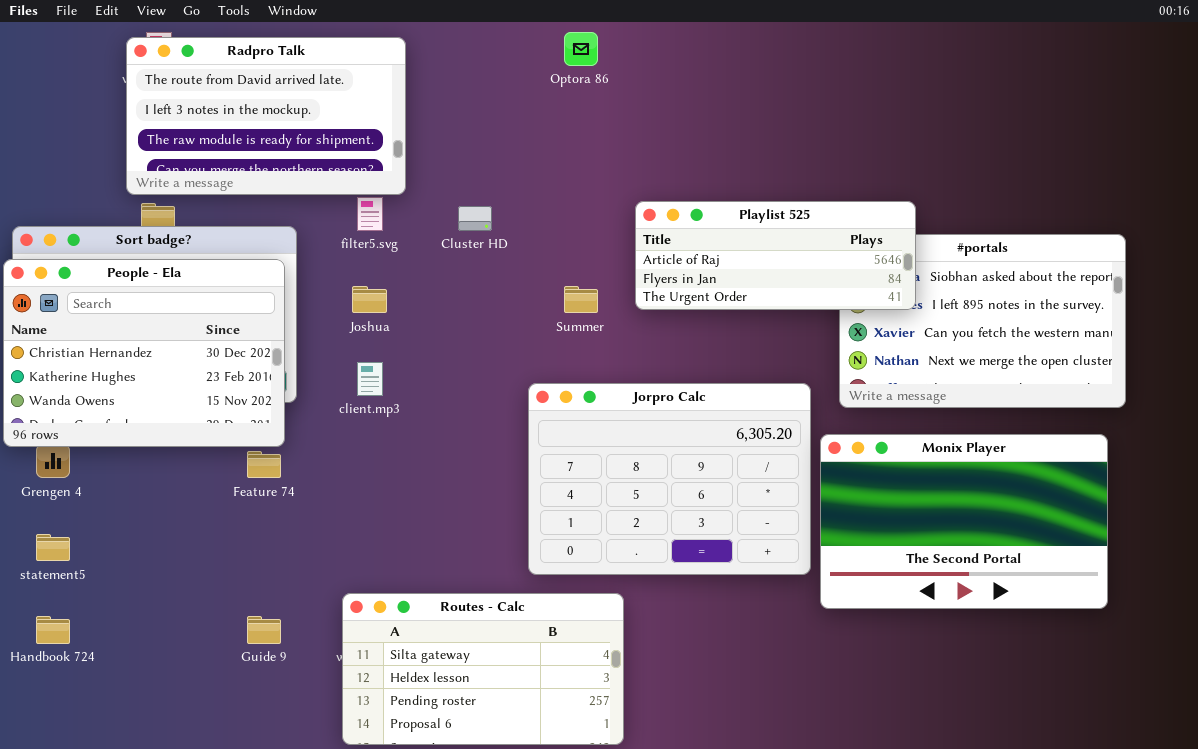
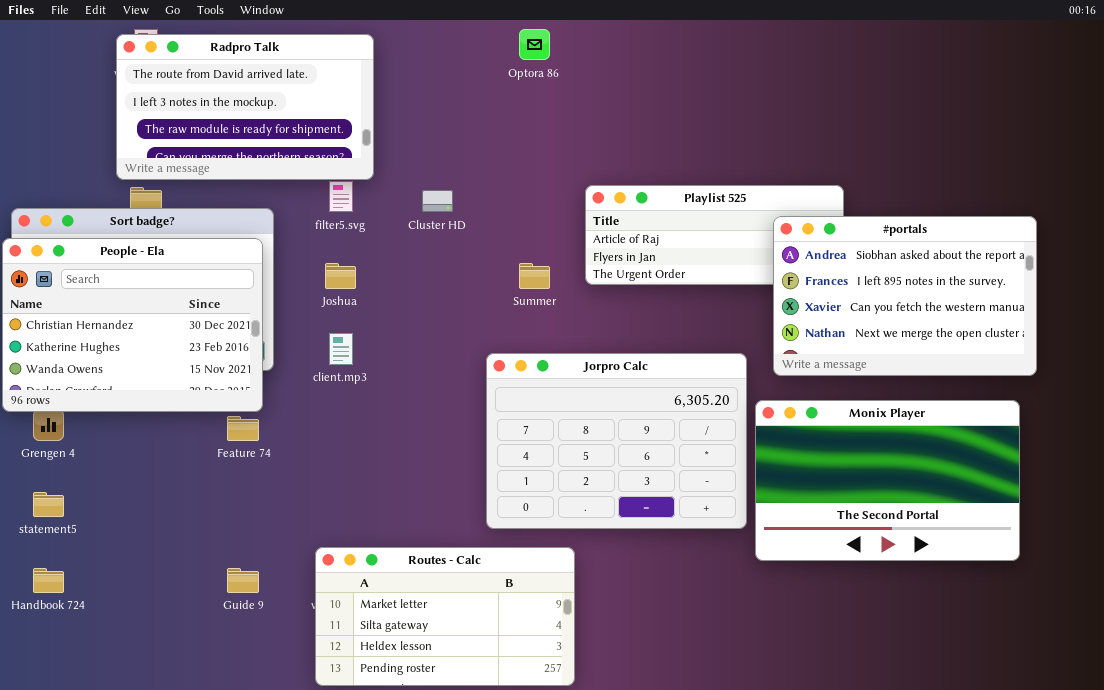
#portals: [839,234,1126,408] -> [773,216,1037,376], raised
Routes - Calc: [342,593,624,745] -> [315,547,575,686], scrolled up 1 row

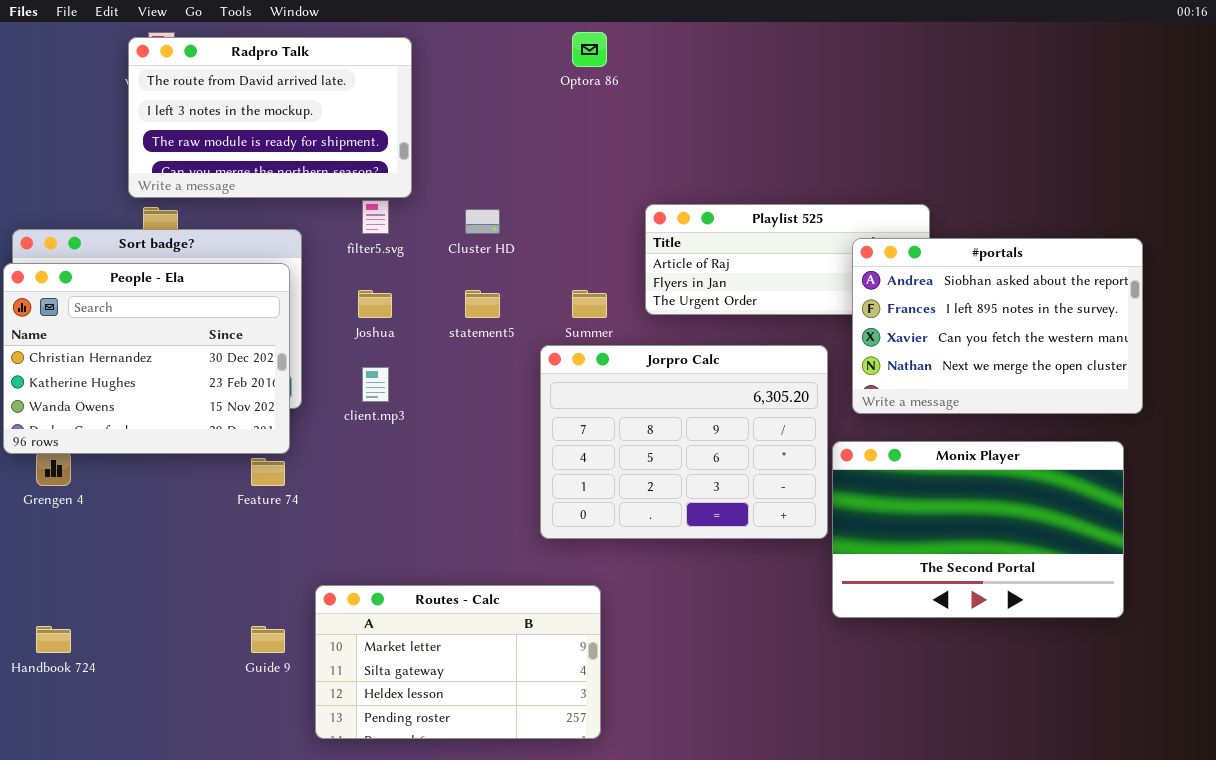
Jorpro Calc: [486,353,747,529] -> [540,345,828,539], moved
statement5: [33,492,64,517] -> [465,290,500,318], moved
Routes - Calc: [315,547,575,686] -> [315,585,601,739], moved

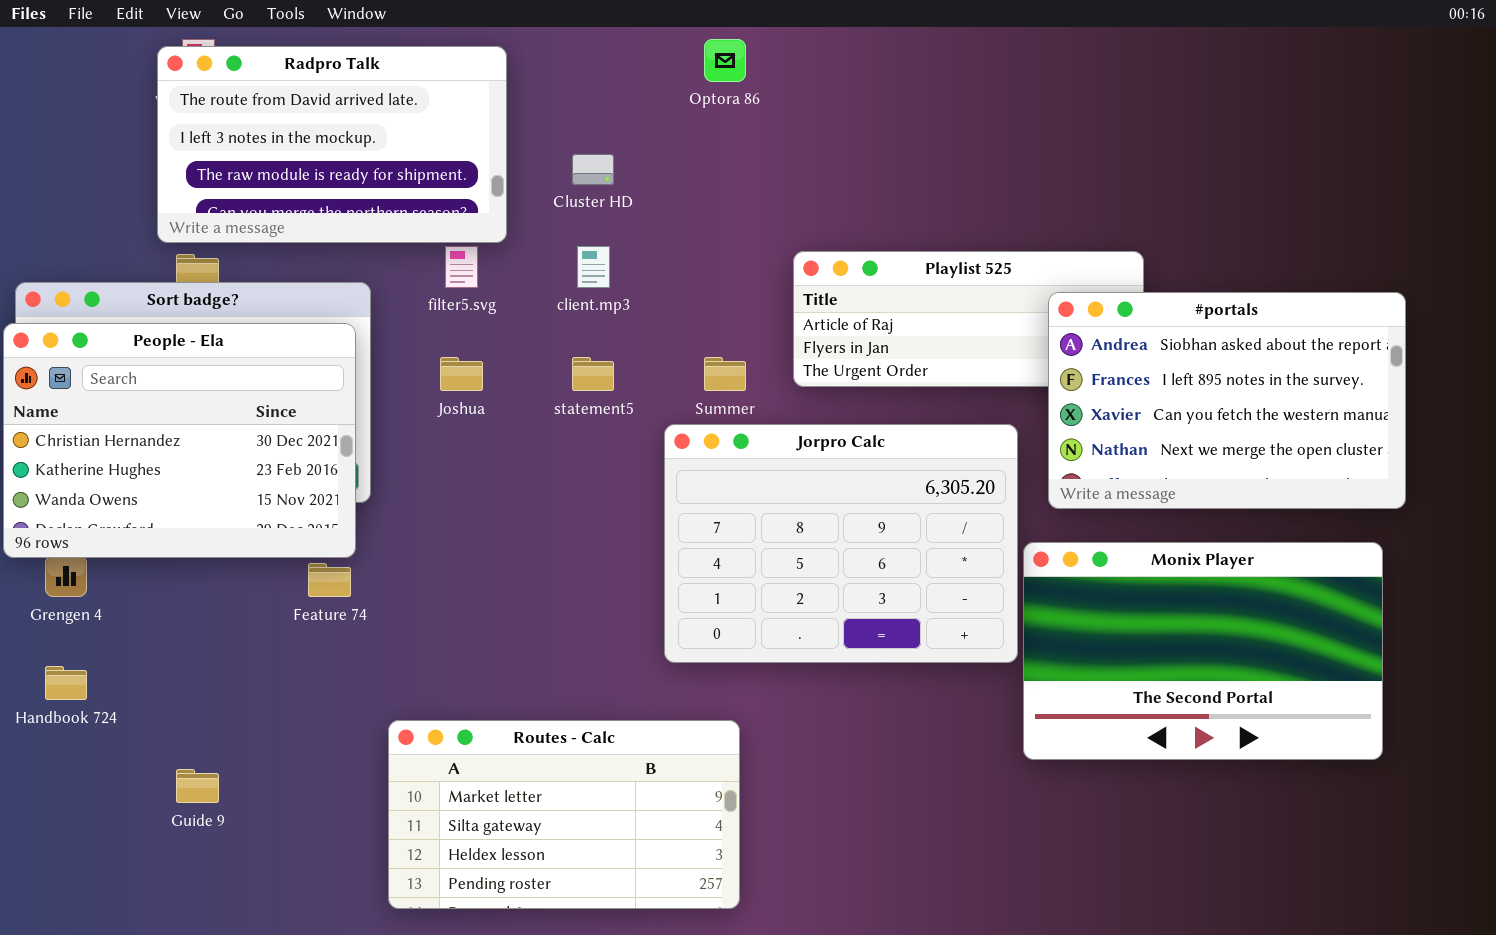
Cluster HD: [465,209,500,234] -> [572,154,614,185], moved
client.mp3: [362,367,389,402] -> [577,246,610,288], moved
Handbook 724: [36,626,71,653] -> [45,666,87,700], moved
Guide 9: [251,626,285,653] -> [176,769,219,803], moved

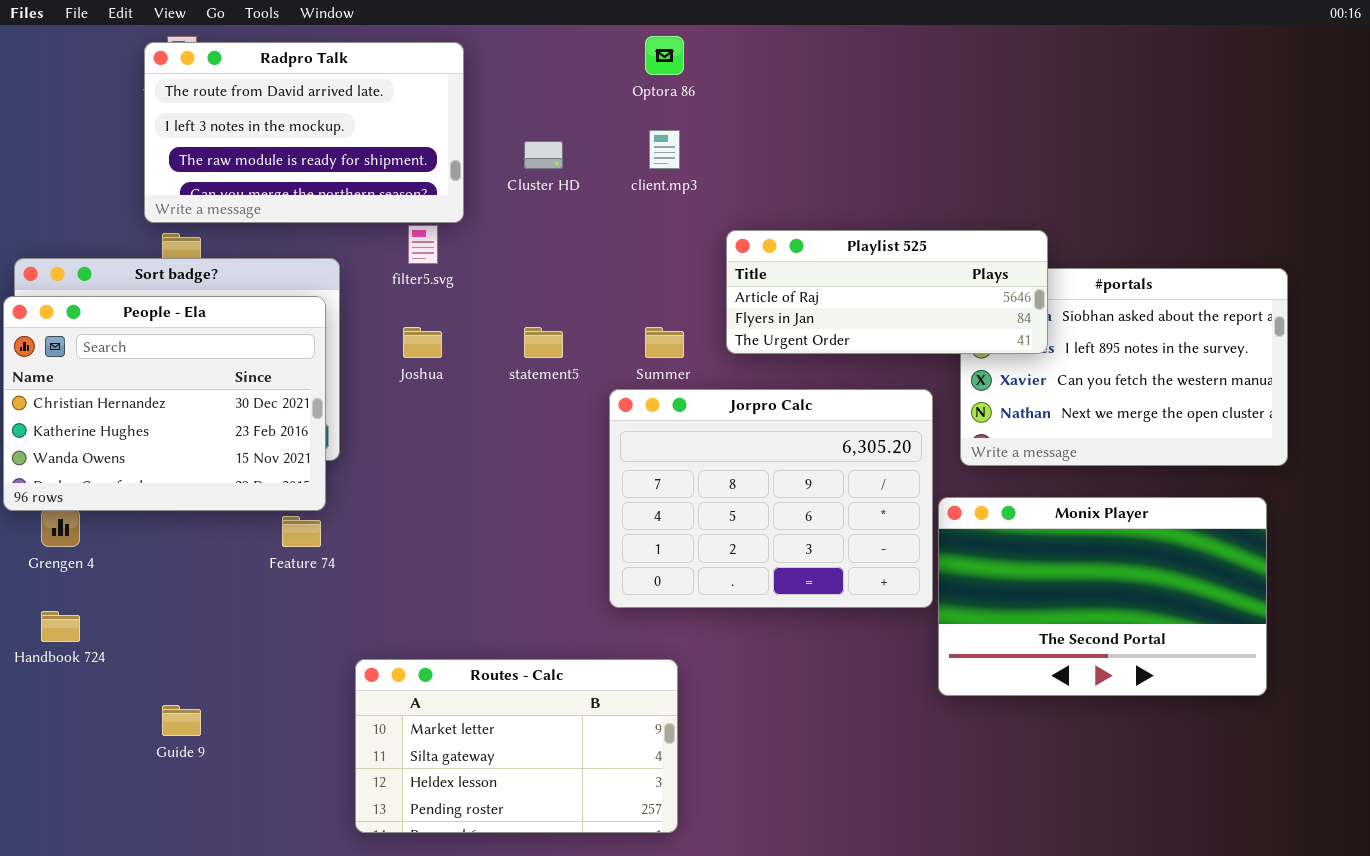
client.mp3: [577,246,610,288] -> [649,130,680,169], moved
Playlist 525: [793,251,1144,387] -> [726,230,1048,354], raised

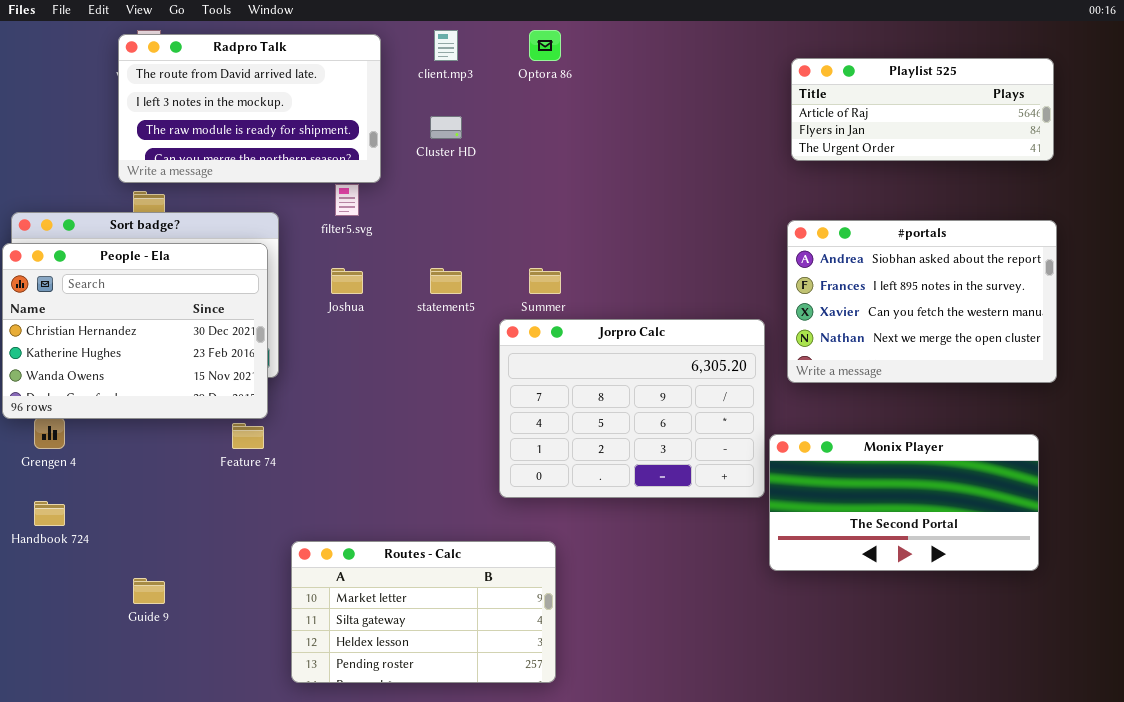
client.mp3: [649,130,680,169] -> [434,30,458,61], moved
Playlist 525: [726,230,1048,354] -> [791,58,1054,161], moved
Monix Player: [938,497,1267,696] -> [769,434,1039,571], resized

